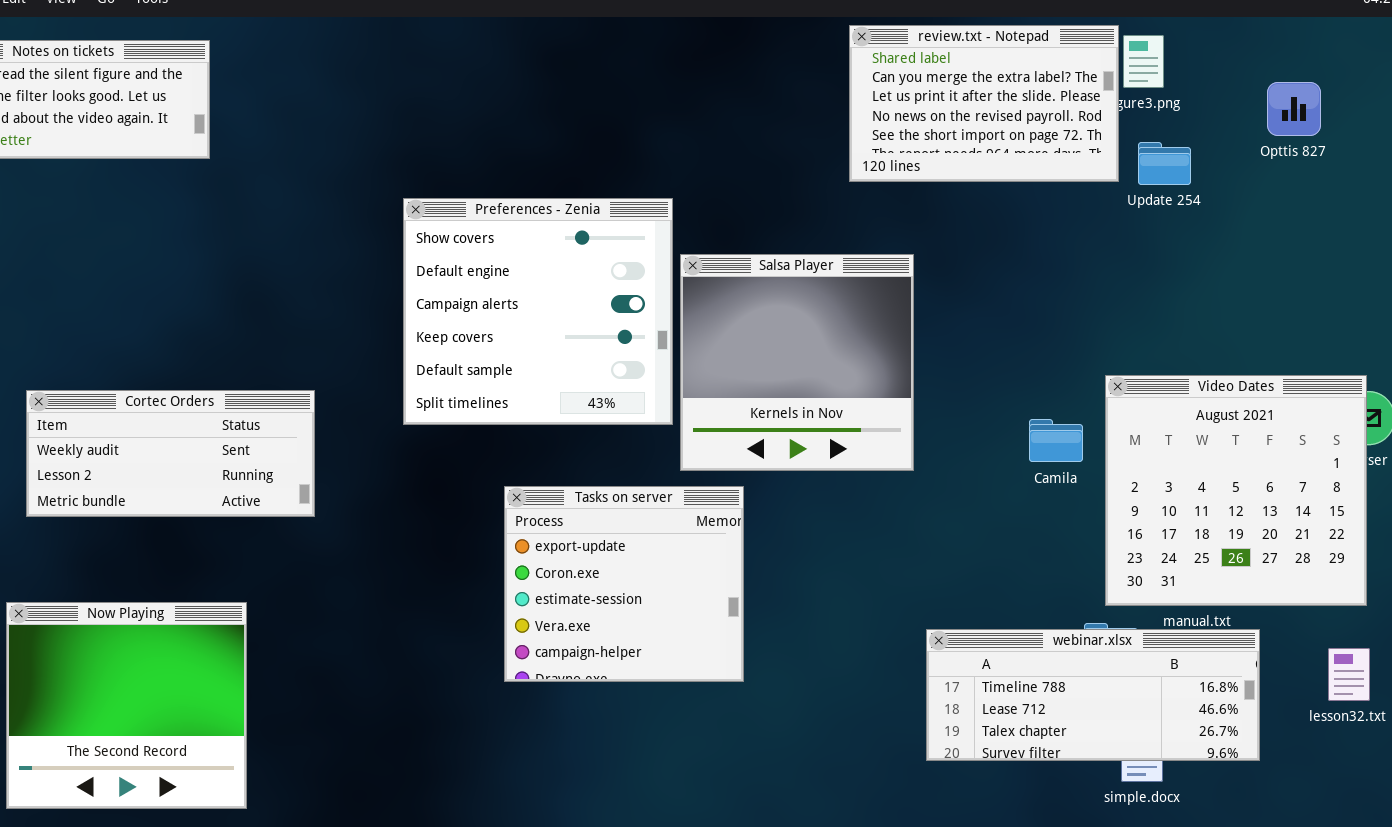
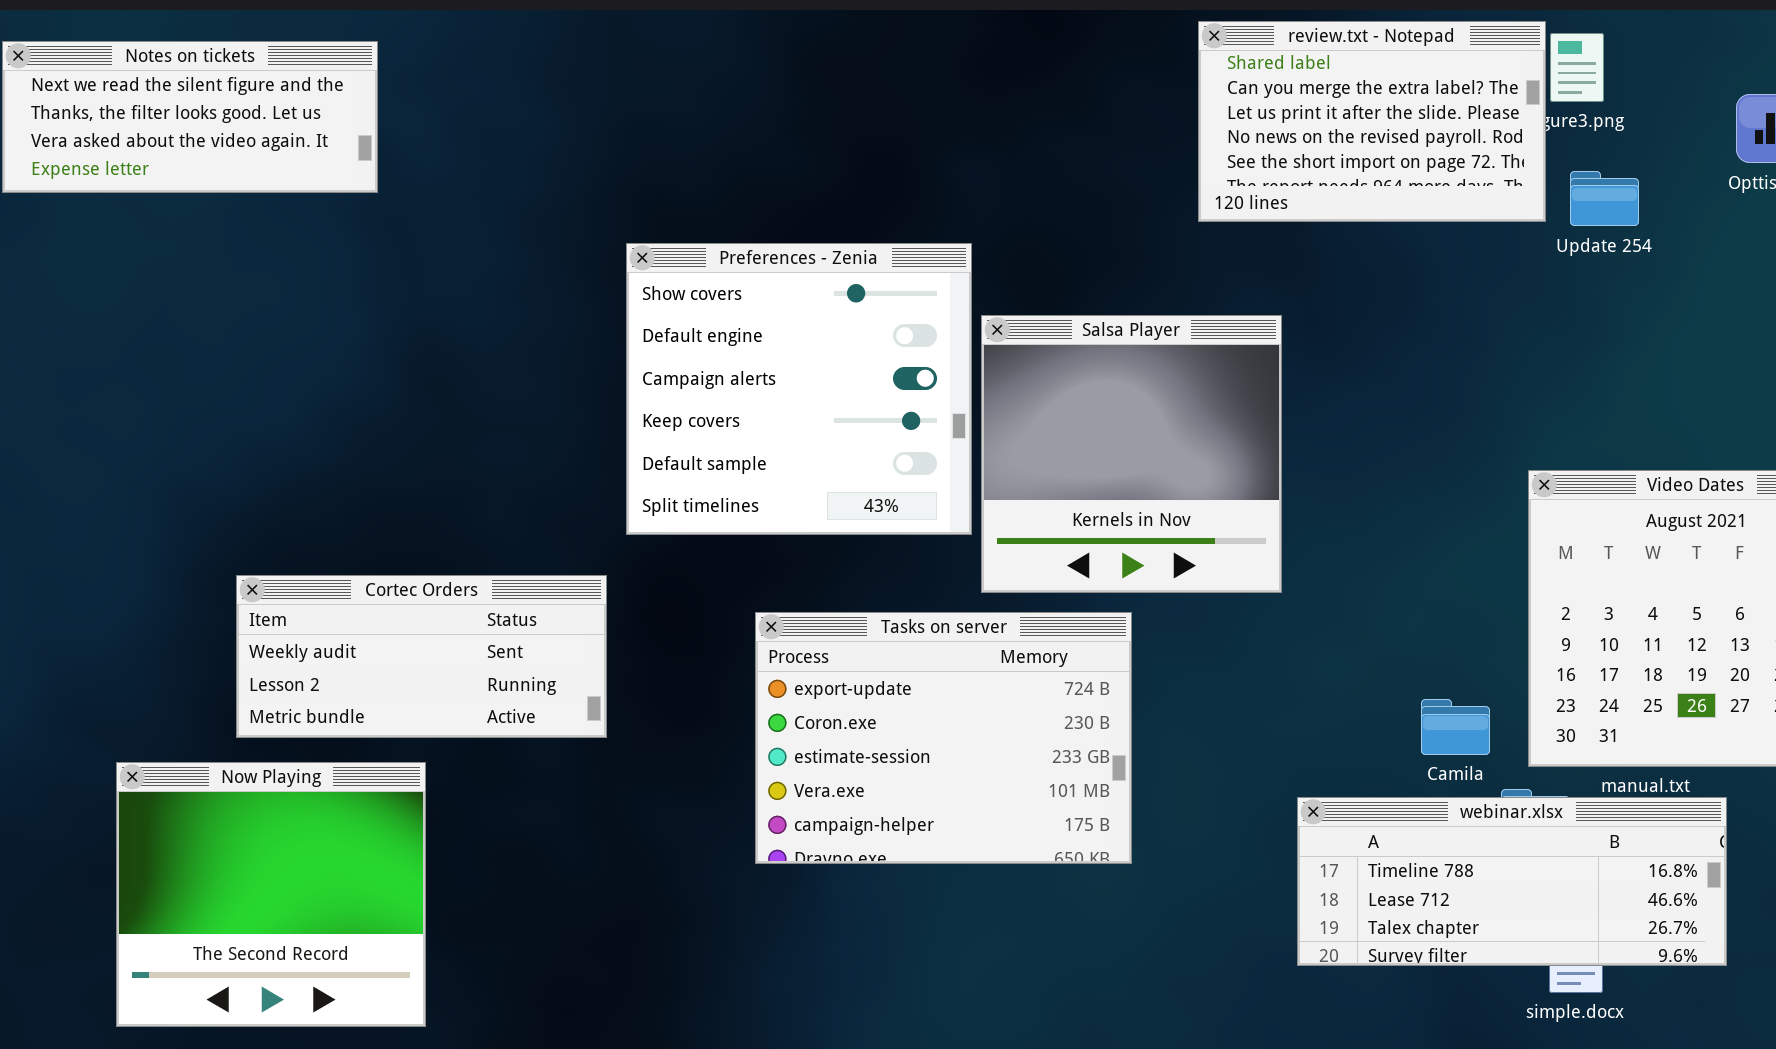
Cortec Orders: [26,390,315,517] -> [236,575,607,738], moved
Camila: [1029,419,1083,462] -> [1421,699,1490,755], moved
Tasks on server: [504,486,744,682] -> [755,612,1132,864], resized

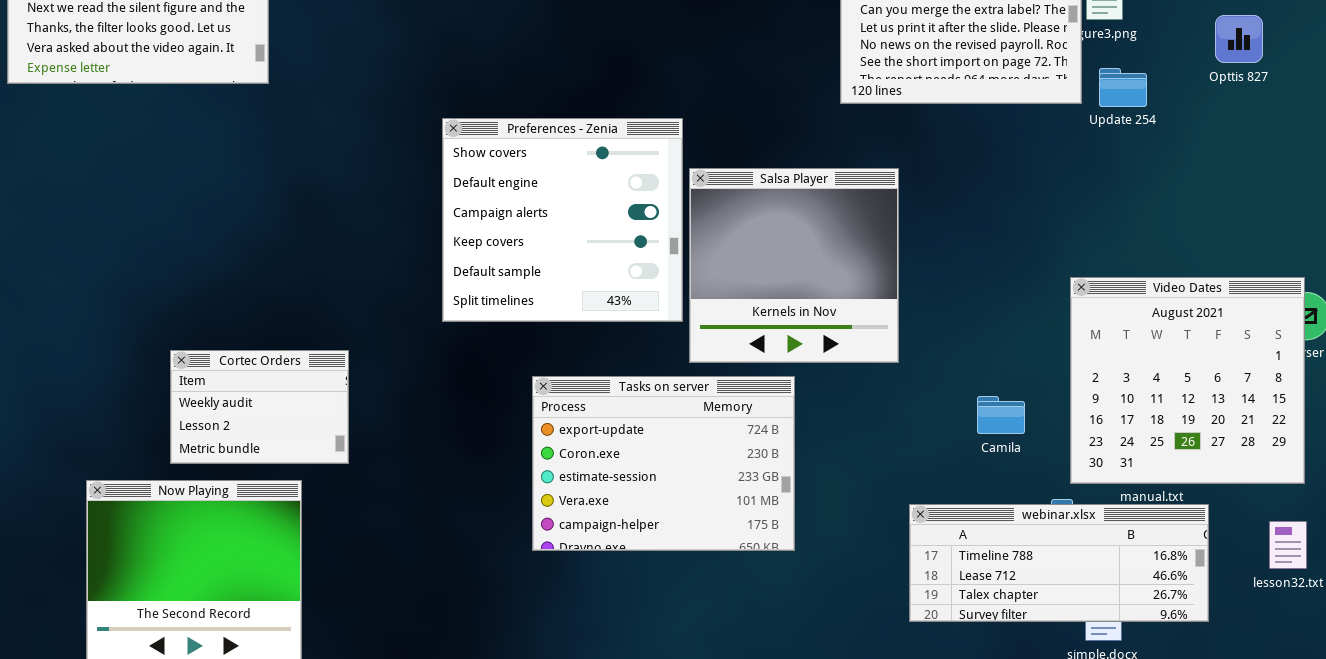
Cortec Orders: [236,575,607,738] -> [170,350,349,464], resized
Camila: [1421,699,1490,755] -> [977,396,1025,434], moved

